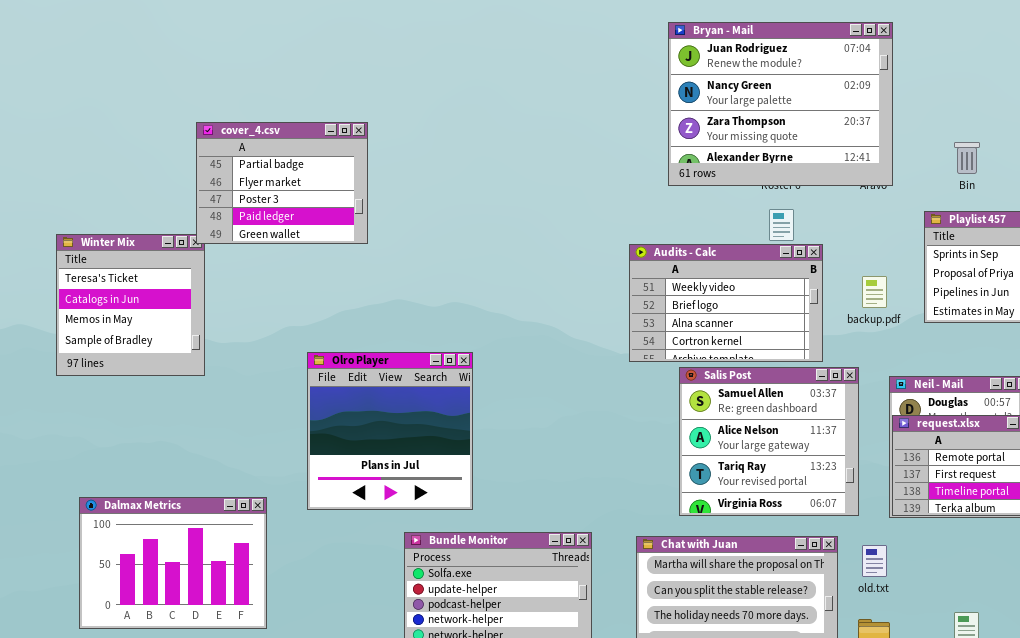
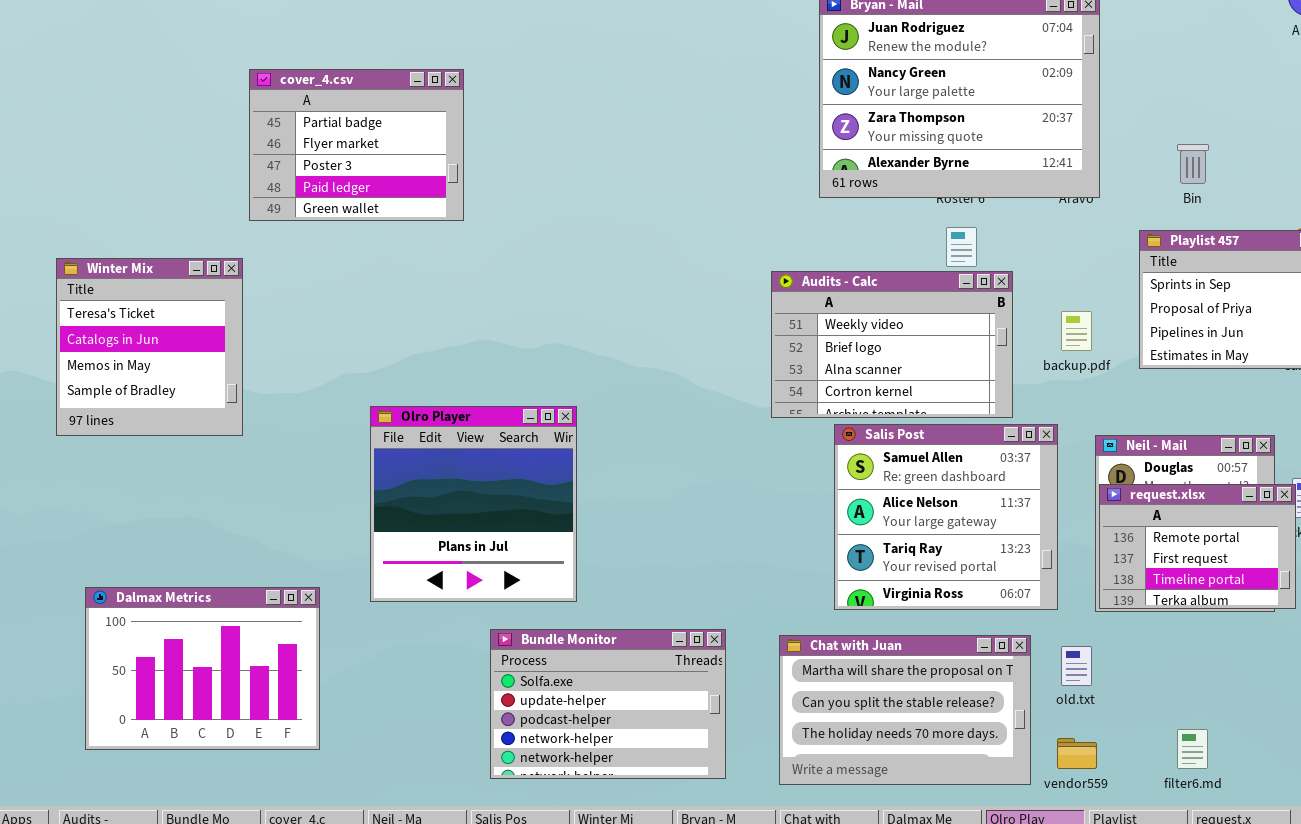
cover_4.csv: [196,122,368,244] -> [249,69,464,221], moved

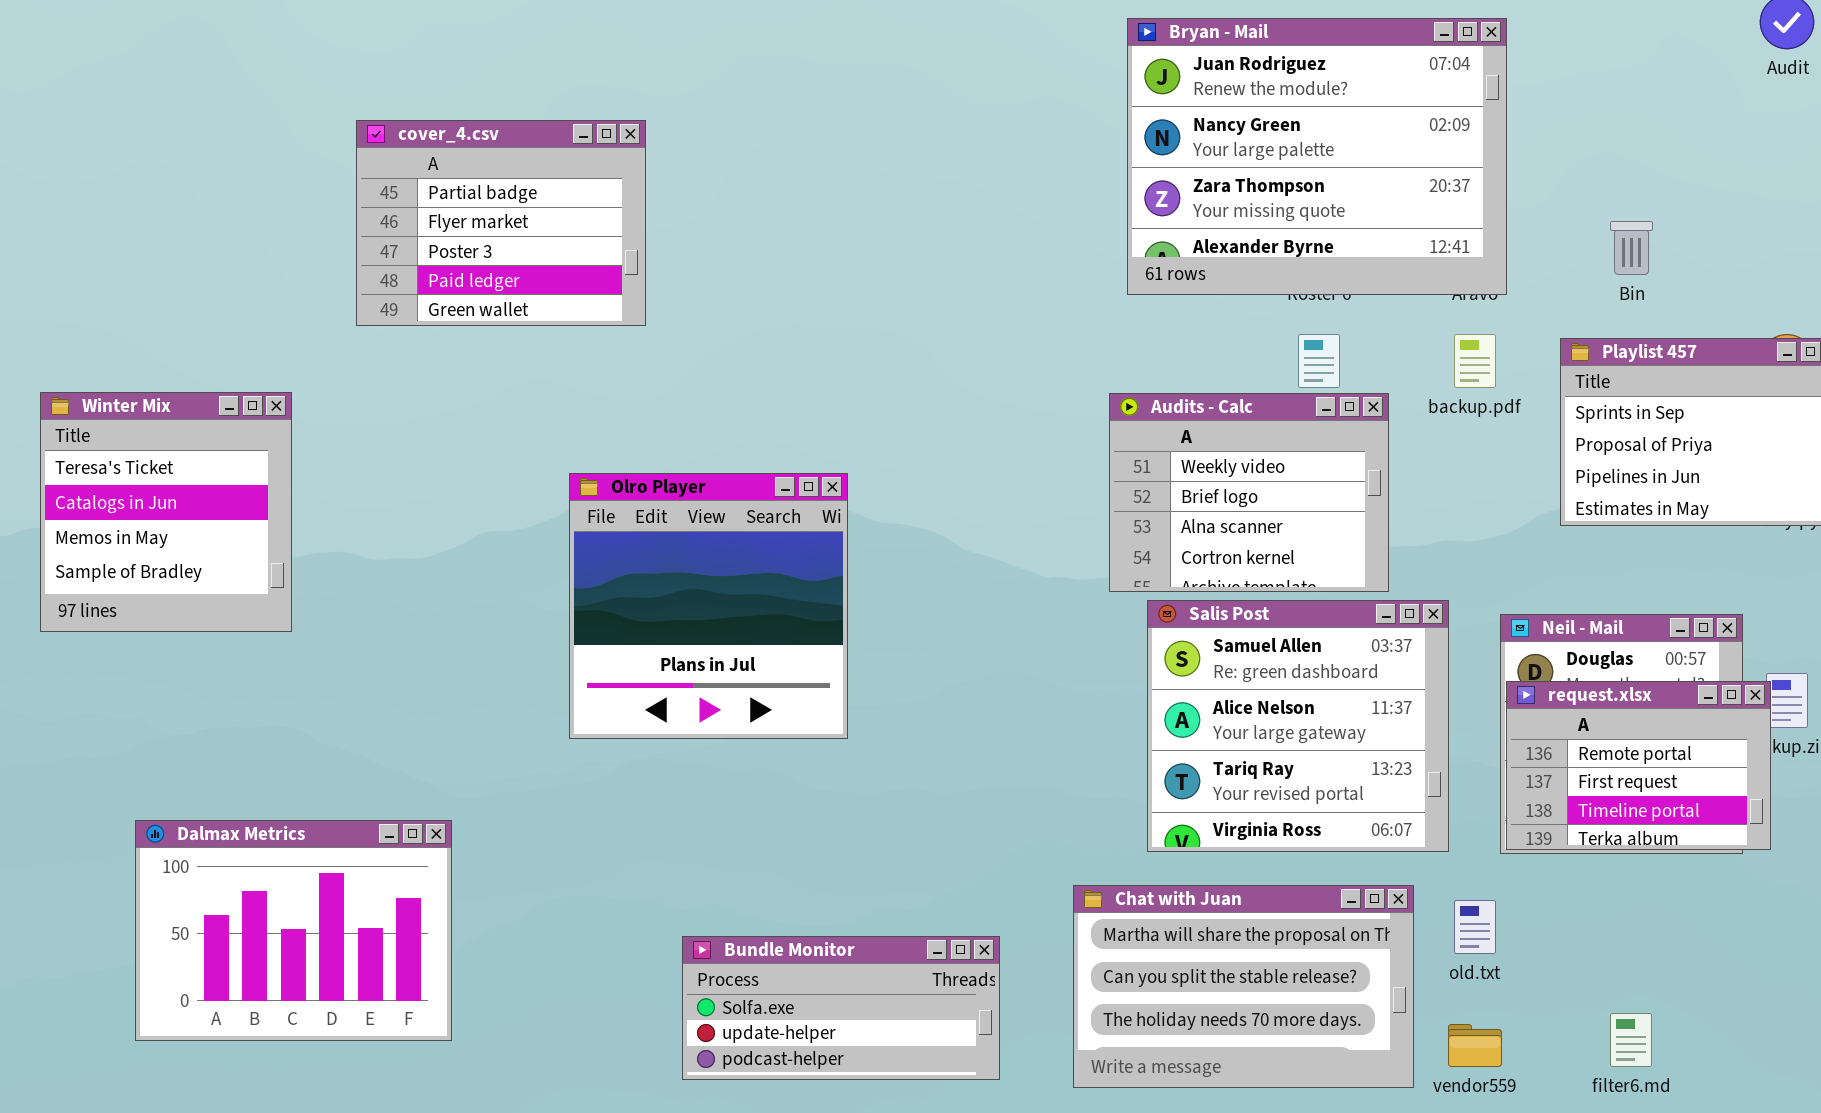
Winter Mix: [56,258,243,436] -> [40,392,292,632], moved
Audits - Calc: [771,271,1013,418] -> [1109,393,1389,592], resized
backup.pdf: [1061,311,1092,351] -> [1454,334,1496,388], moved
Olro Player: [370,406,577,602] -> [569,473,848,739], moved
Bundle Monitor: [490,629,726,779] -> [682,936,1000,1080], resized

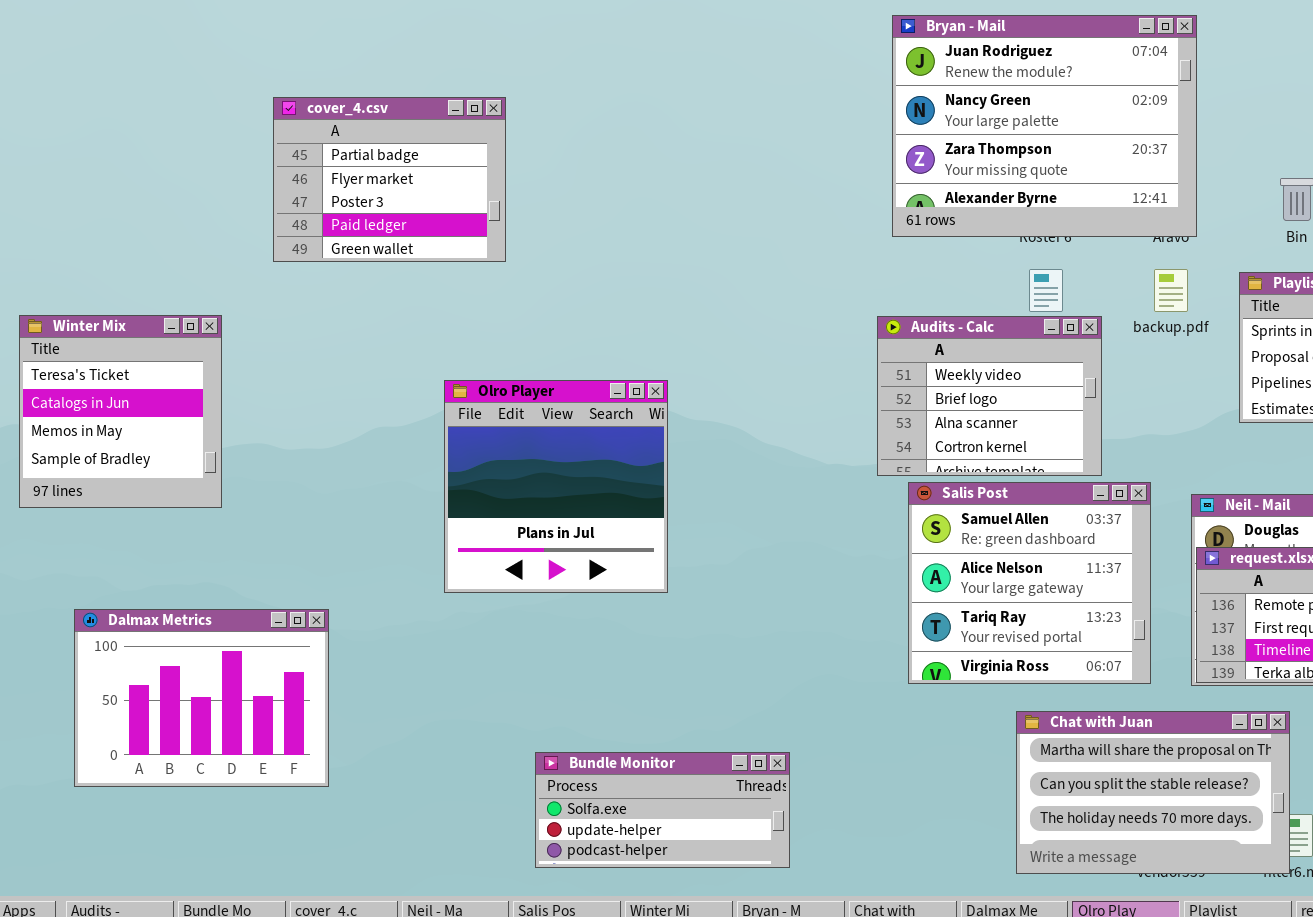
Dalmax Metrics: [135,820,452,1041] -> [74,609,329,787], moved
Chat with Juan: [1073,885,1414,1088] -> [1016,711,1290,874], moved

